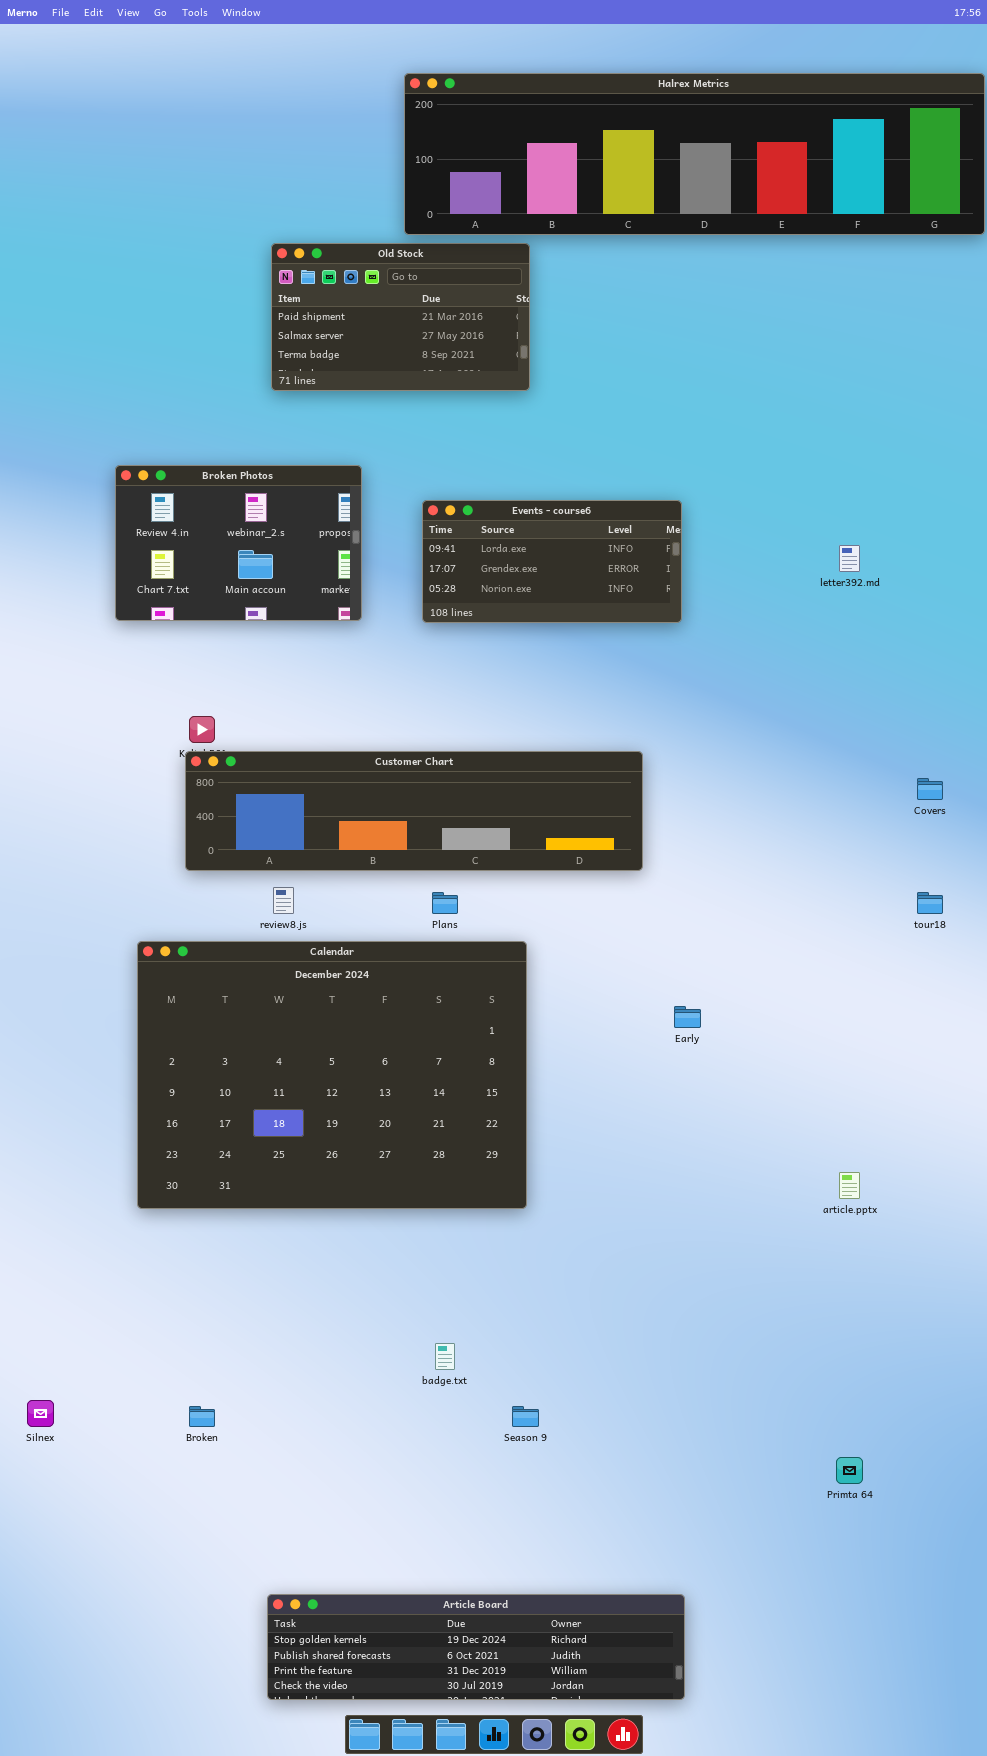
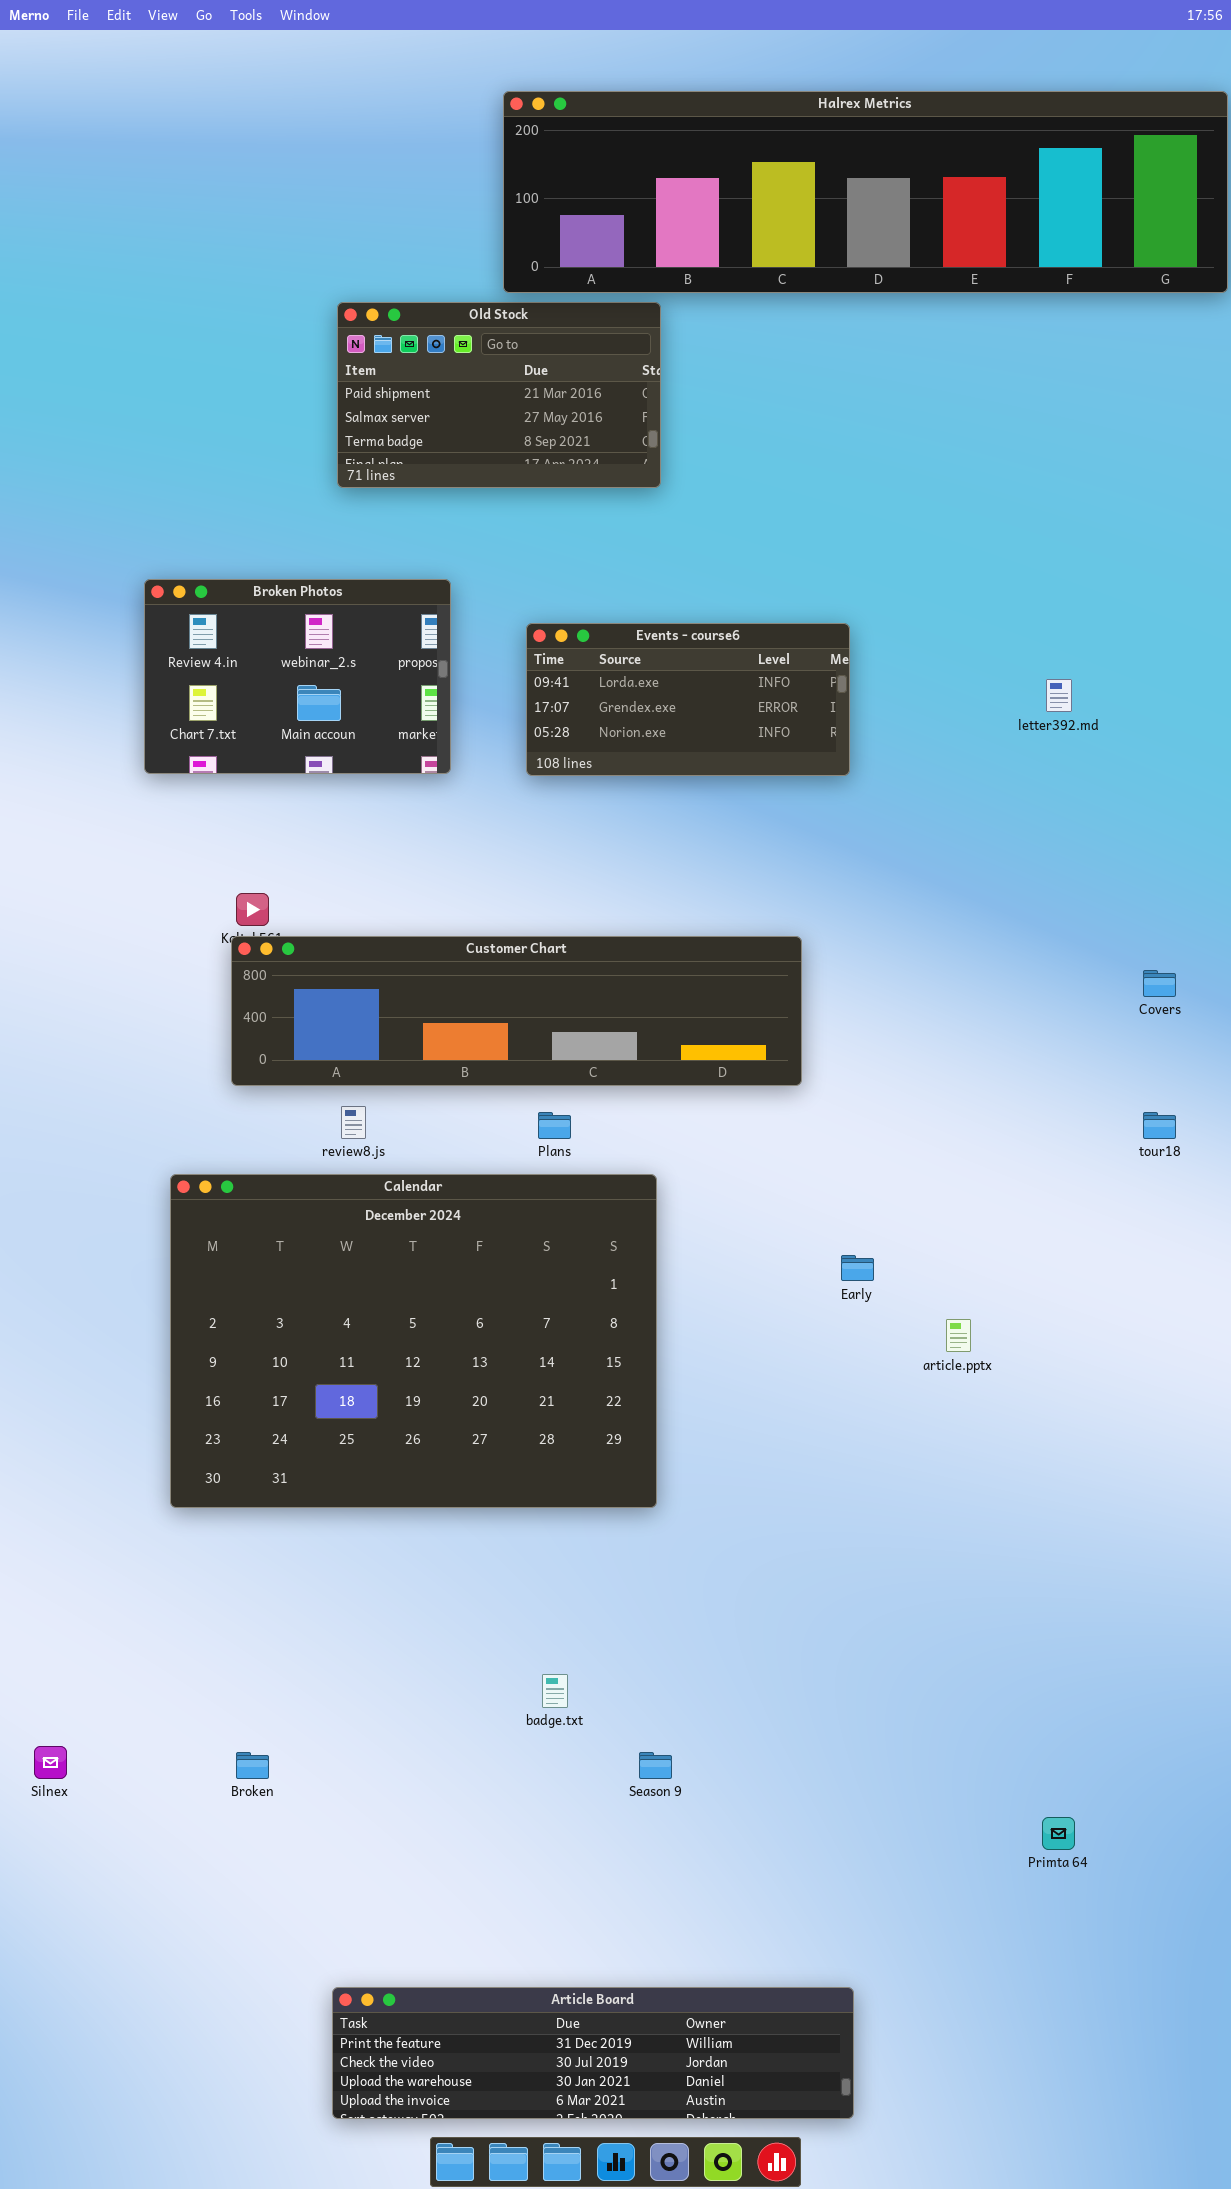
article.pptx: [839,1172,860,1199] -> [946,1319,971,1352], moved
Article Board: [267,1594,685,1700] -> [332,1987,854,2119], scrolled down 2 rows

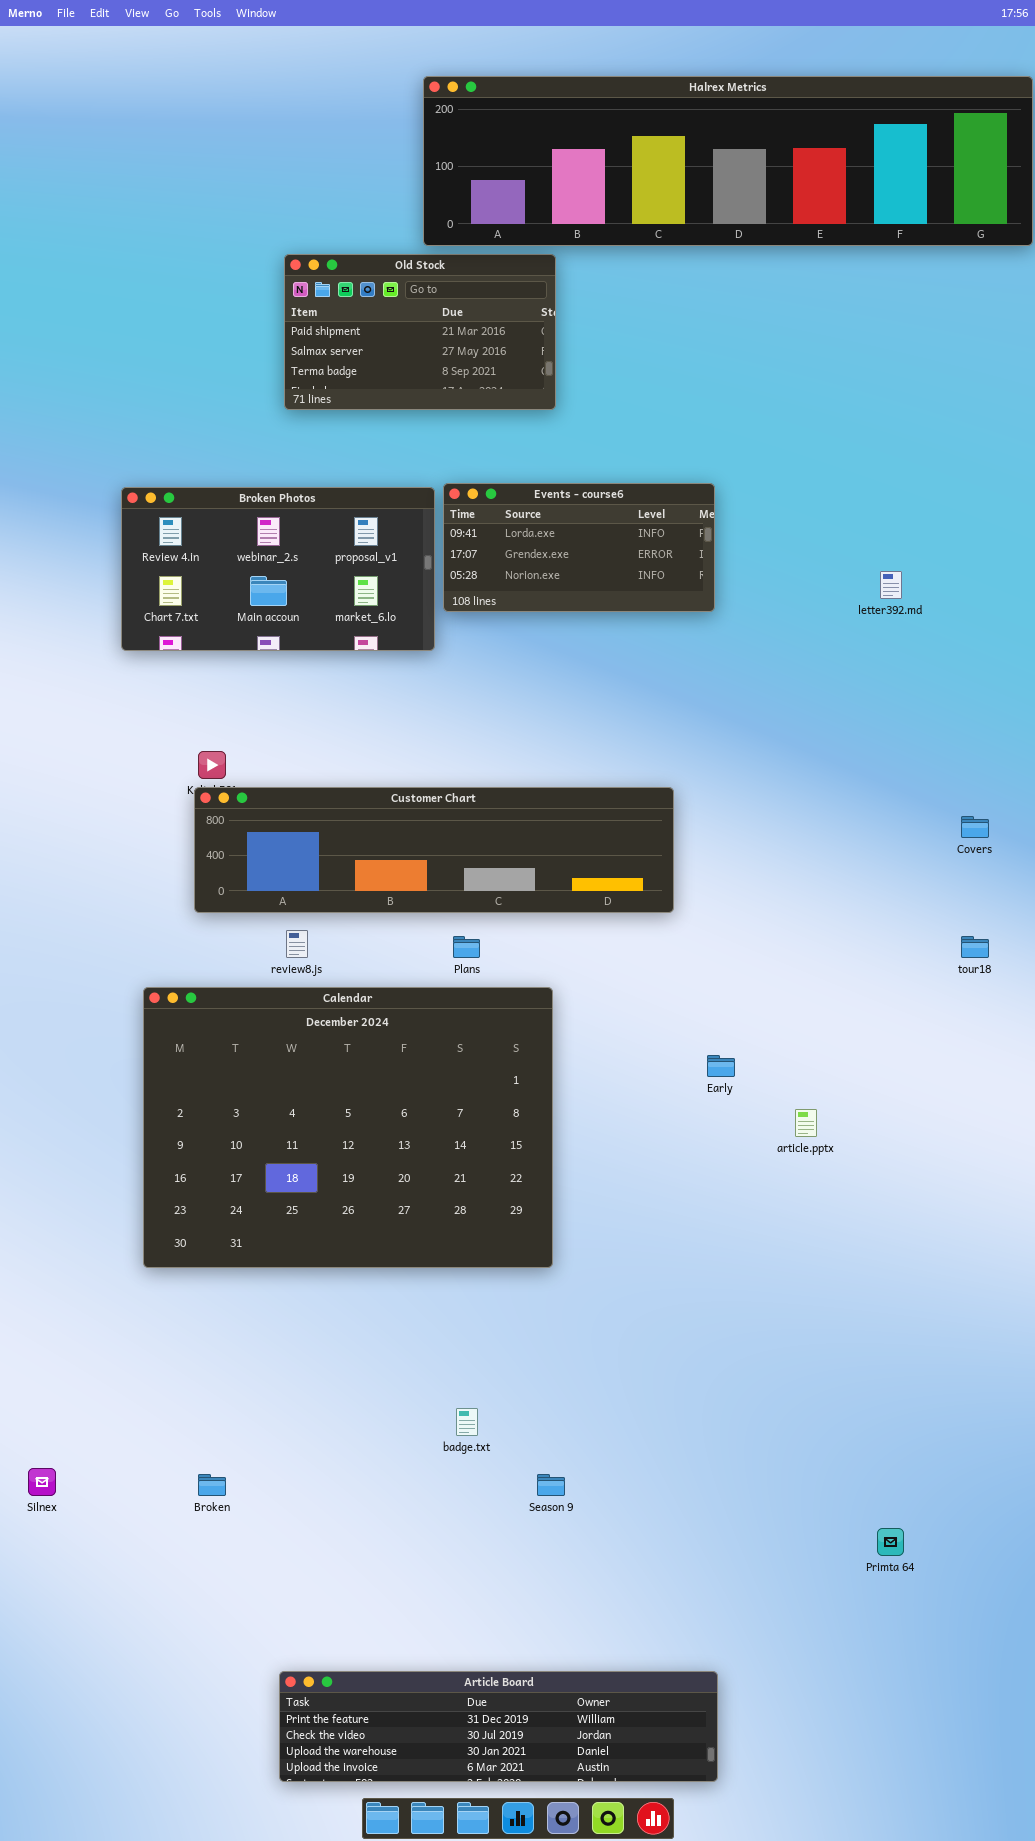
Broken Photos: [144,579,451,774] -> [121,487,435,651], resized
Events - course6: [526,623,850,776] -> [443,483,715,612], moved

